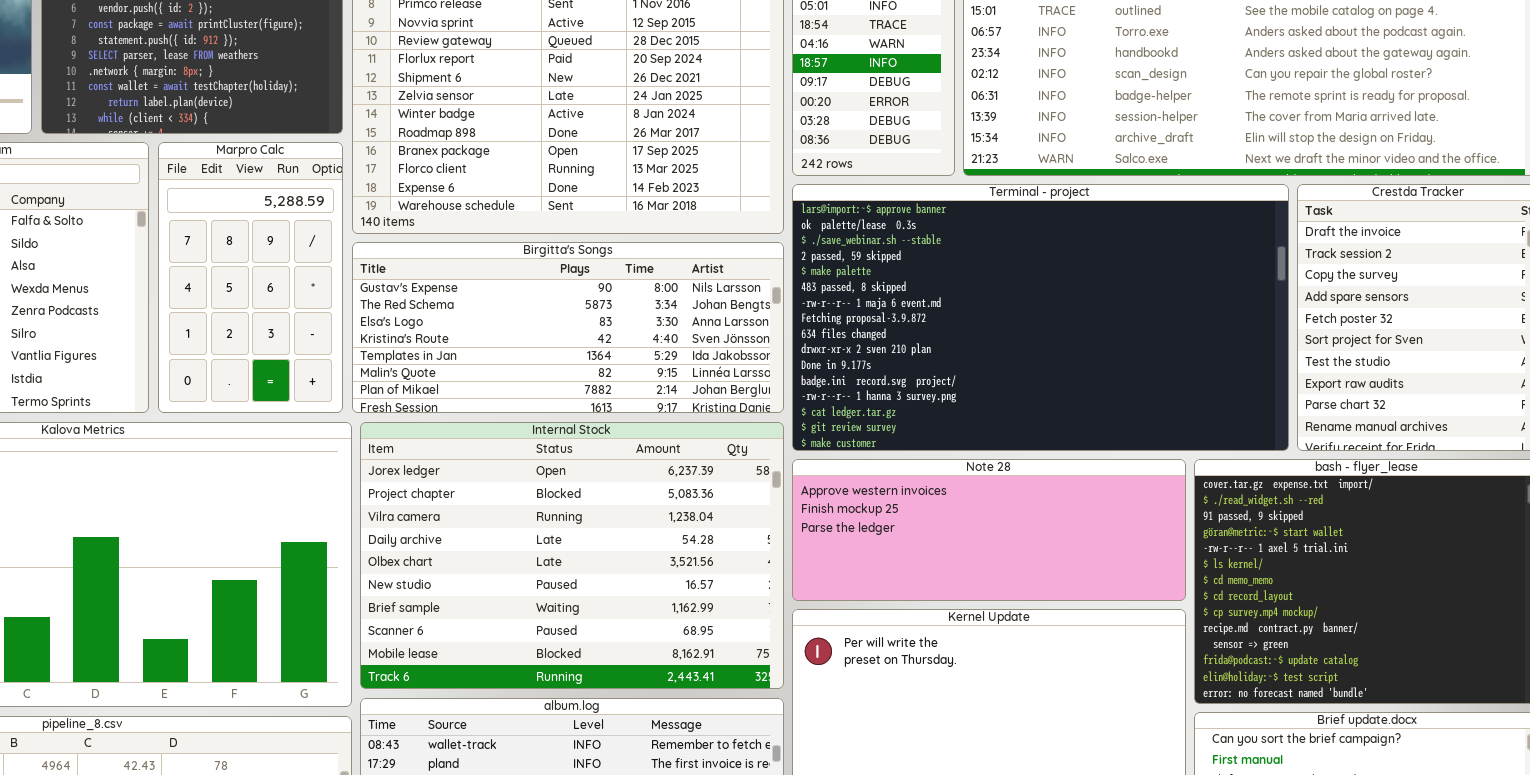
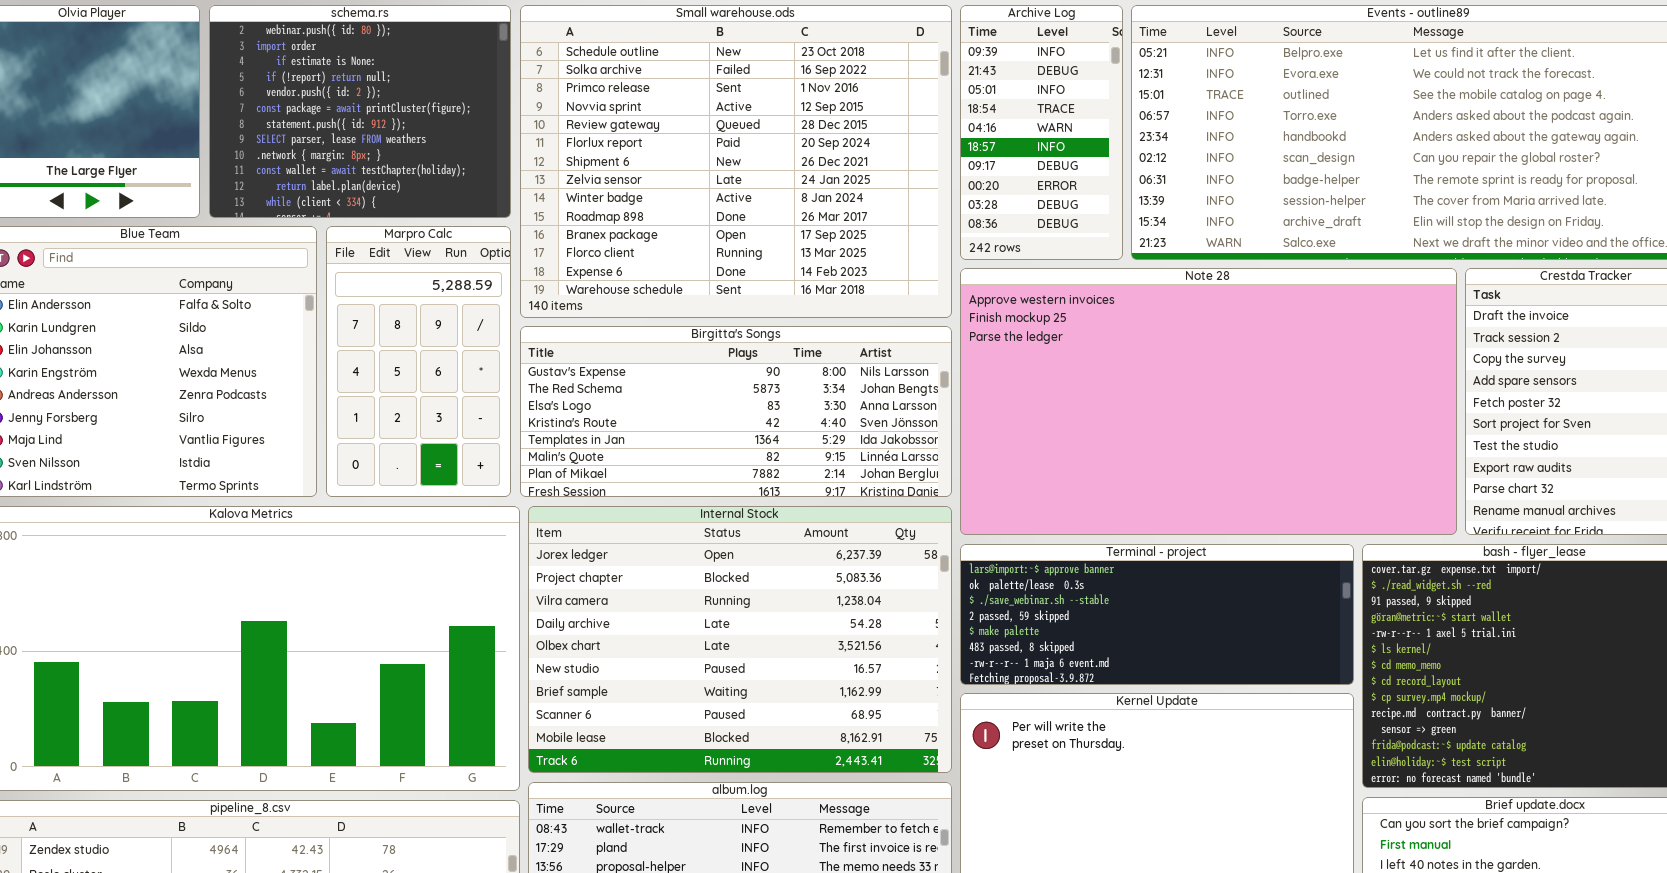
Terminal - project: [792,184,1289,451] -> [960,544,1354,685], moved, resized
Note 28: [792,459,1186,601] -> [960,268,1457,535], moved, resized

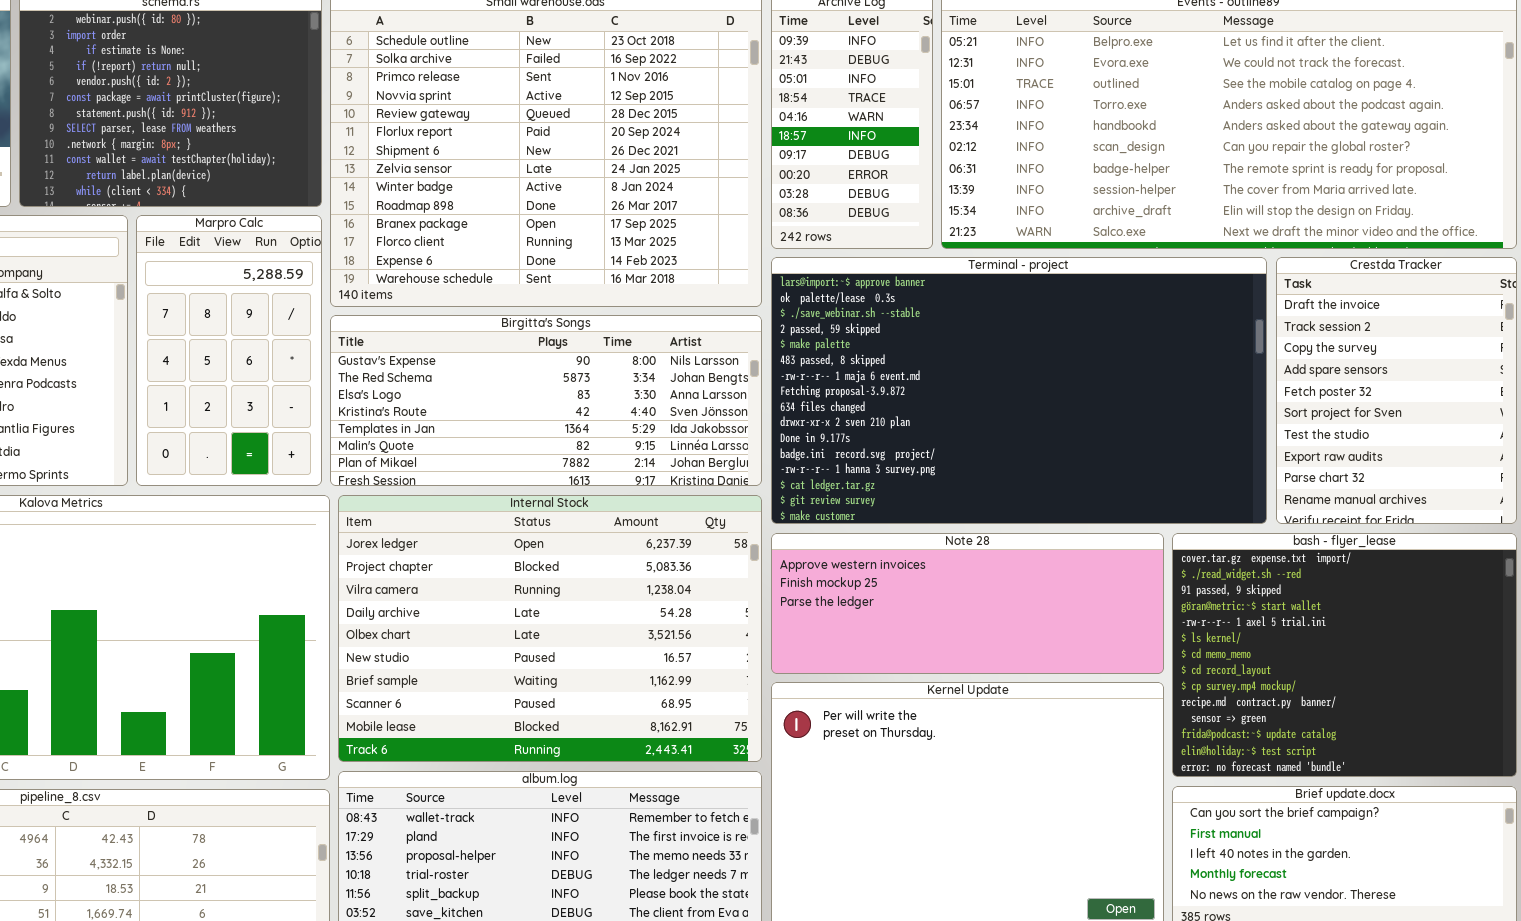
Note 28: [960,268,1457,535] -> [771,533,1164,674], moved, resized
Terminal - project: [960,544,1354,685] -> [771,257,1267,524], moved, resized

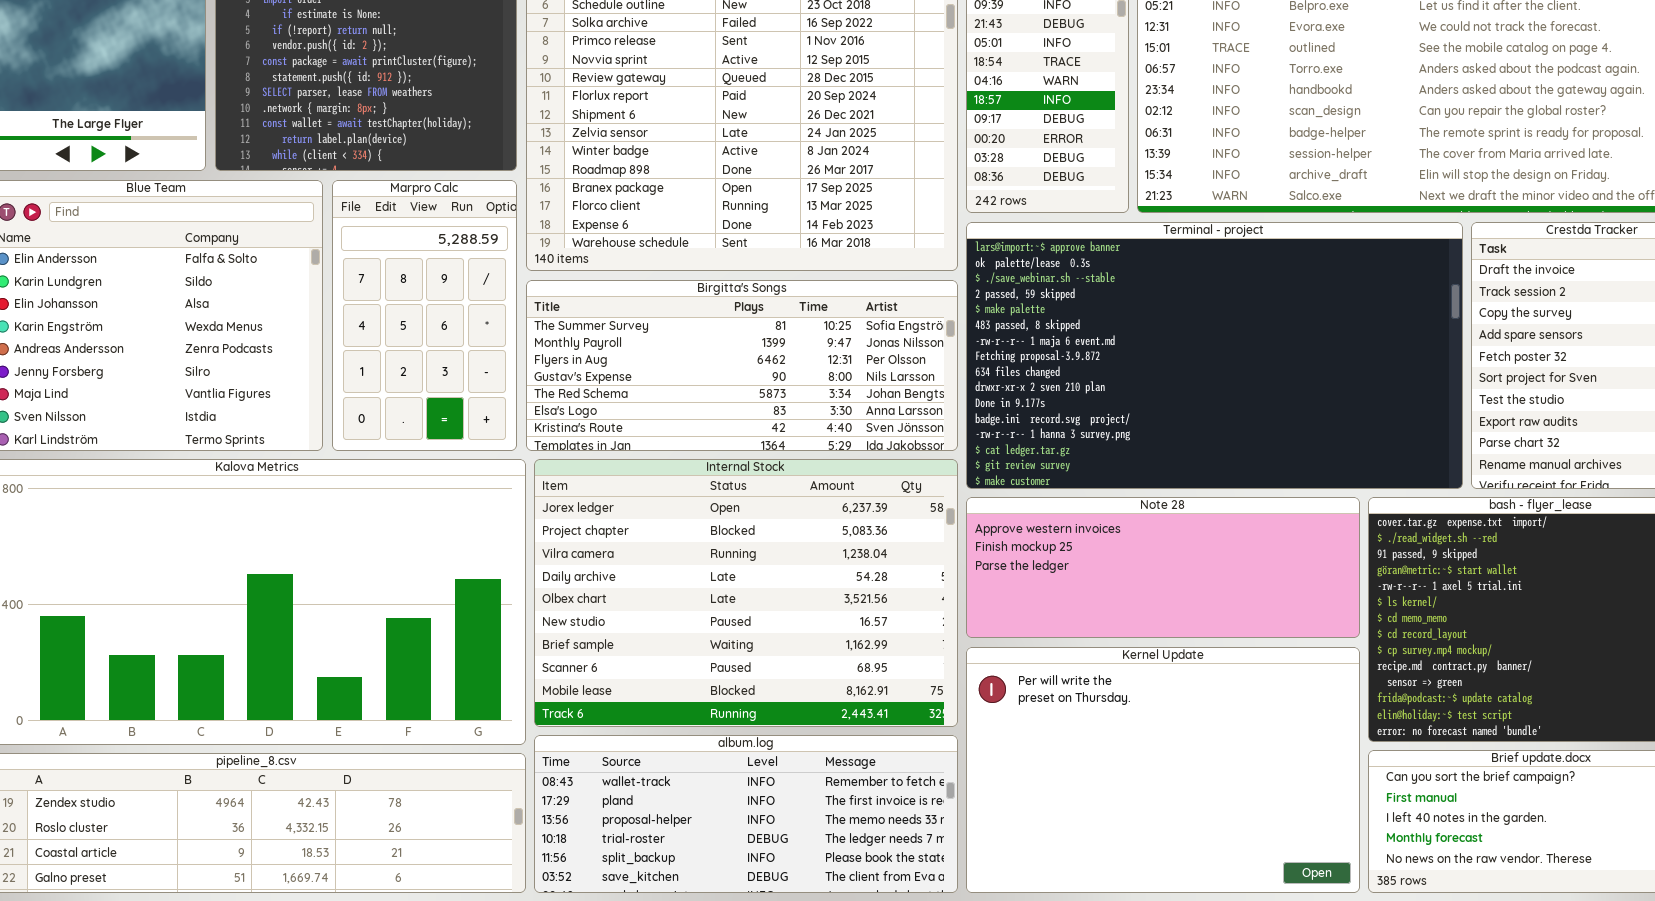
Birgitta's Songs: [330,315,762,486] -> [526,280,958,451], scrolled up 3 rows

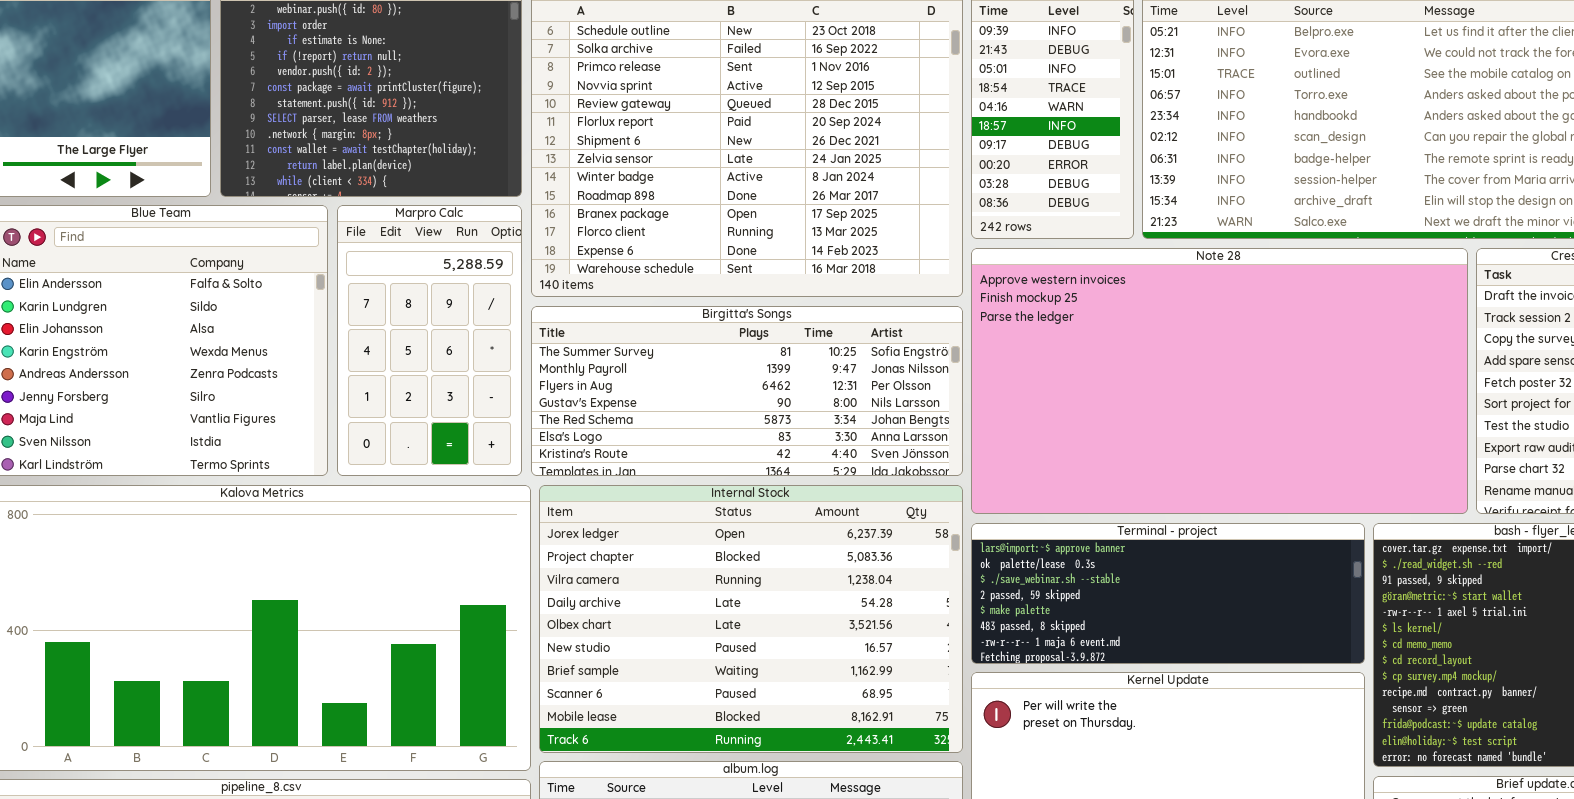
Terminal - project: [966,222,1463,489] -> [971,523,1365,664], moved, resized
Note 28: [966,497,1360,638] -> [971,248,1468,514], moved, resized

